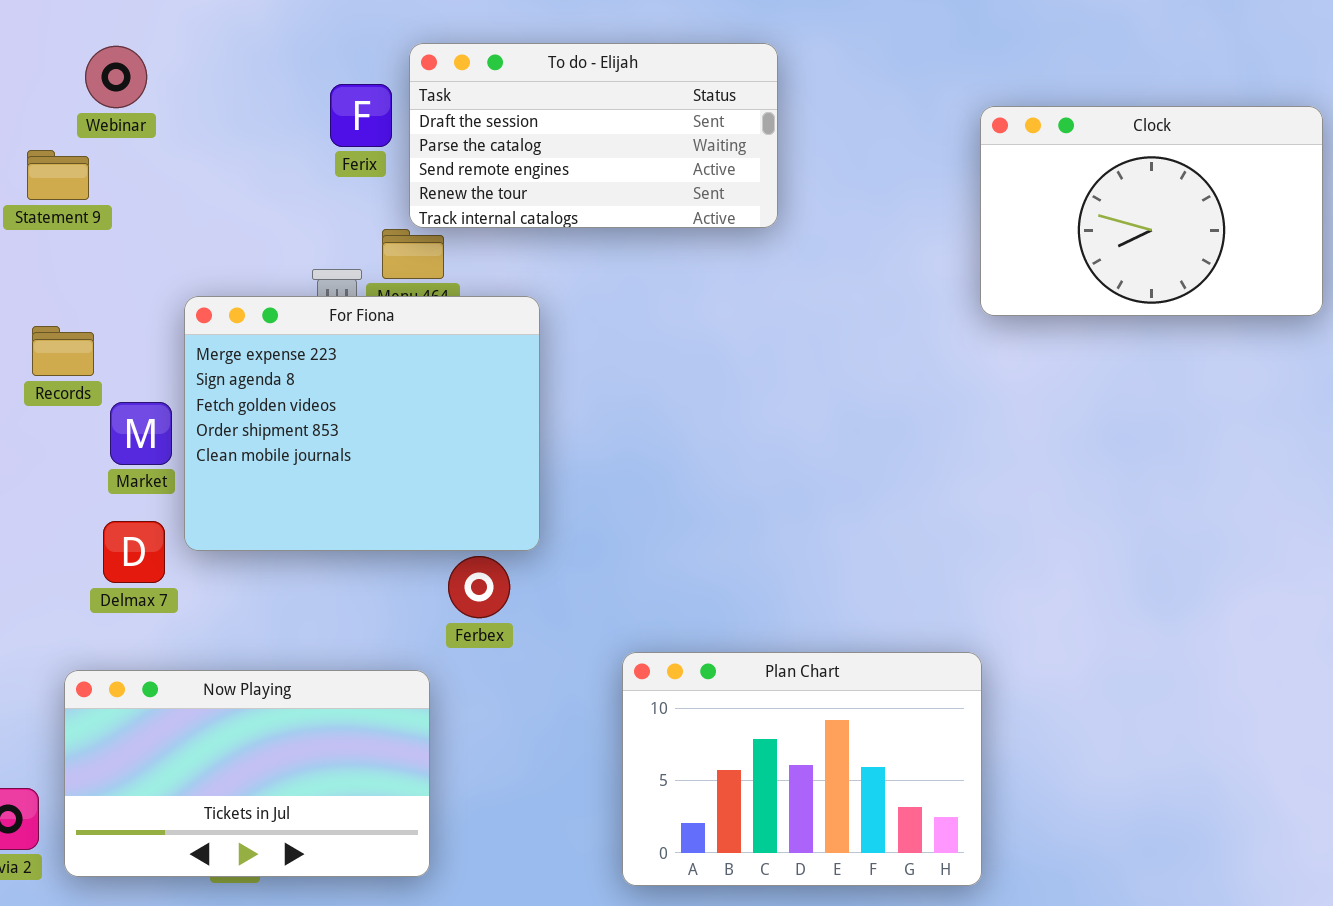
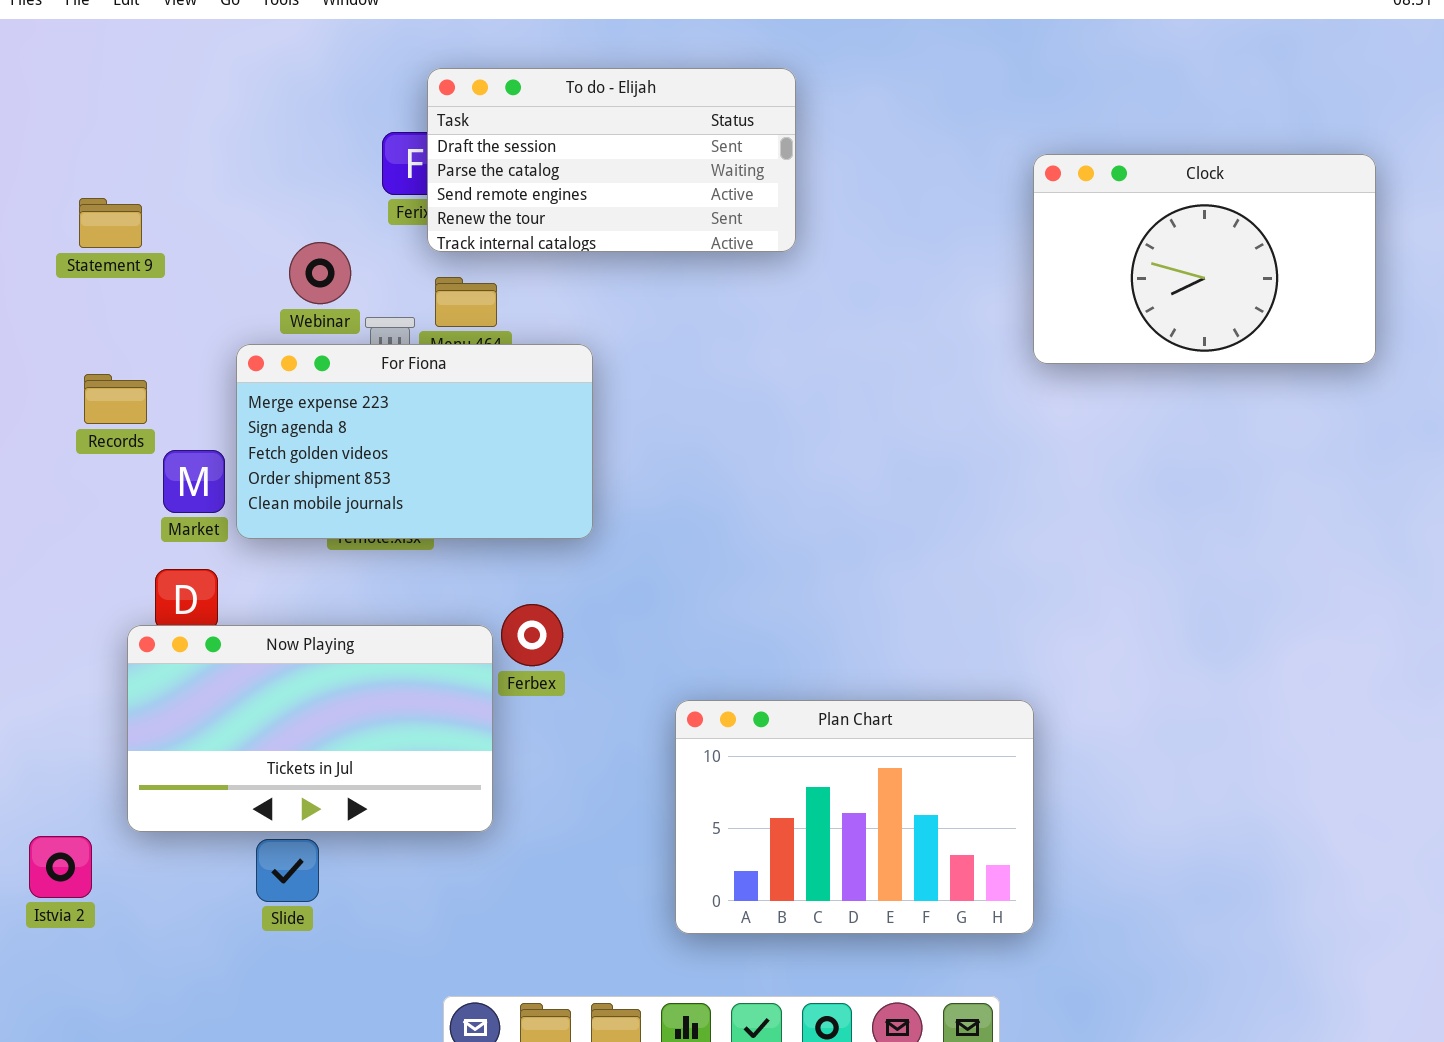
To do - Elijah: [409,43,778,228] -> [427,68,796,252], moved
Webinar: [85,46,147,108] -> [289,242,351,304], moved
For Fiona: [184,296,540,551] -> [236,344,593,539], resized
Now Playing: [64,670,430,877] -> [127,625,493,832], moved

